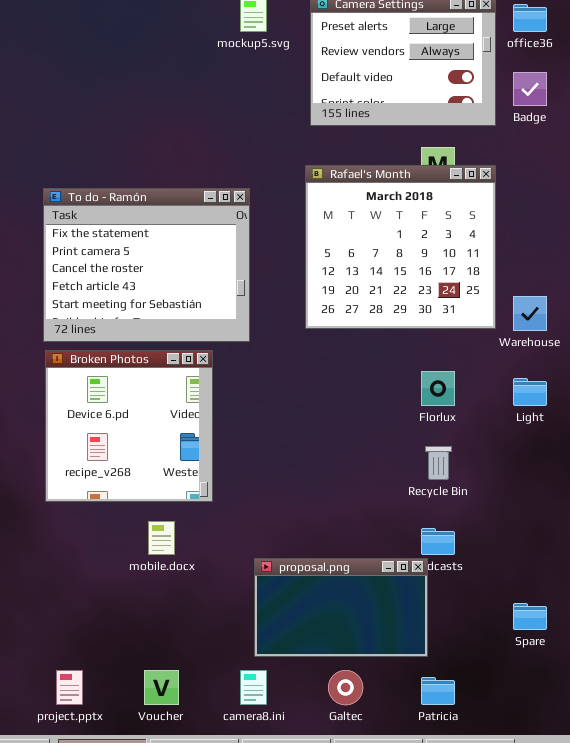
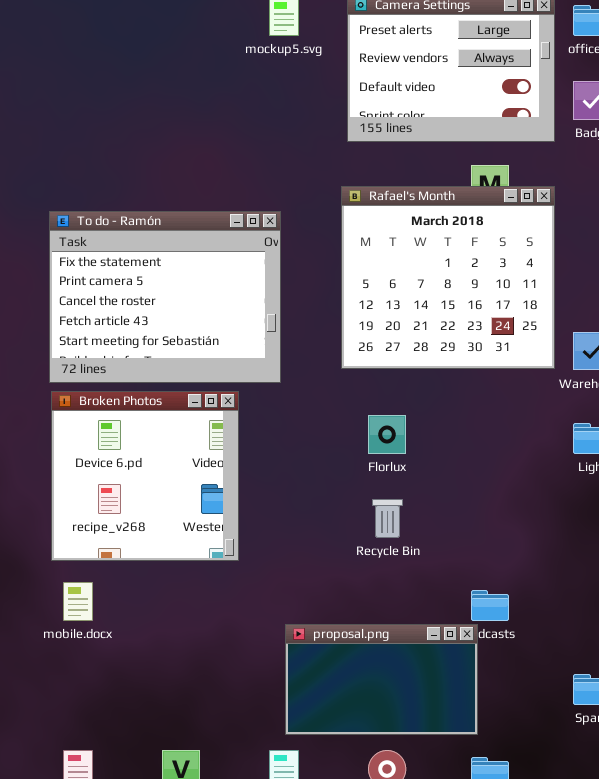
Florlux: [421,371,455,406] -> [368,415,406,454], moved
Recycle Bin: [425,446,452,480] -> [372,499,403,538], moved
mobile.docx: [148,521,175,555] -> [63,582,93,621], moved

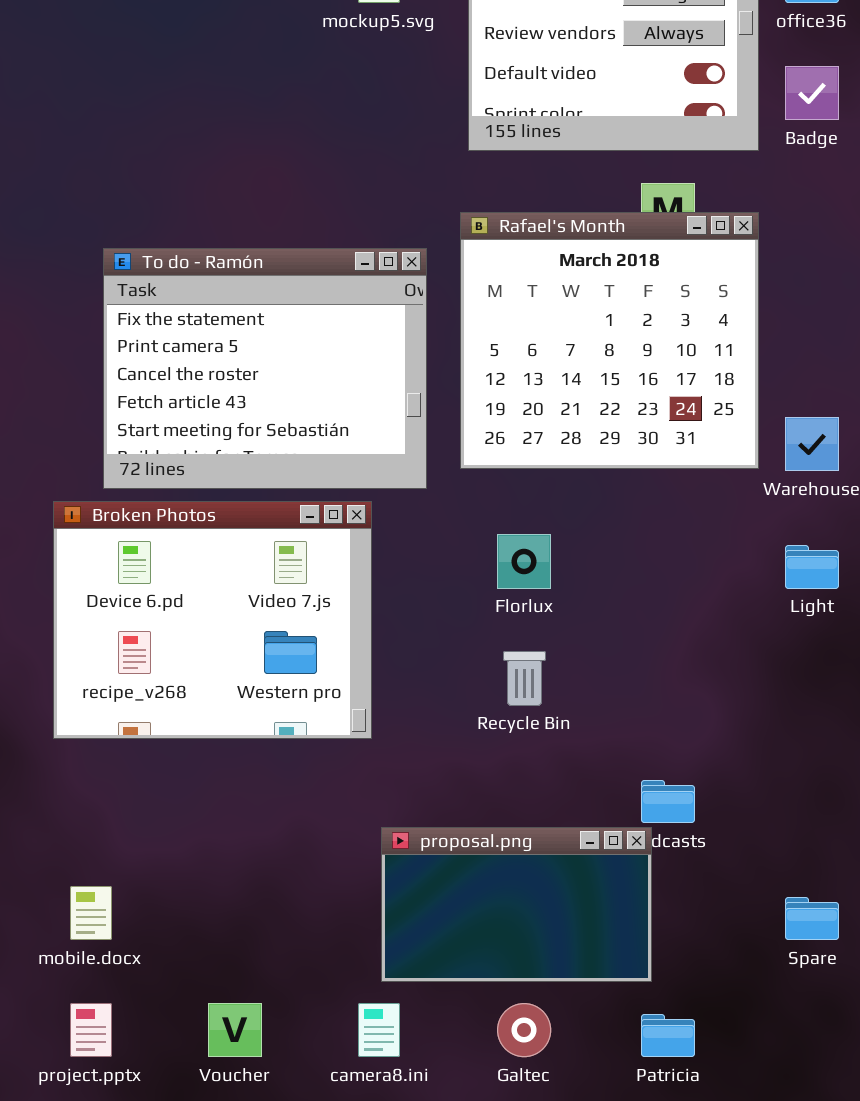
To do - Ramón: [49,211,281,383] -> [103,248,427,489], moved
Broken Photos: [51,391,239,561] -> [53,501,372,739], resized
mobile.docx: [63,582,93,621] -> [70,886,112,940], moved

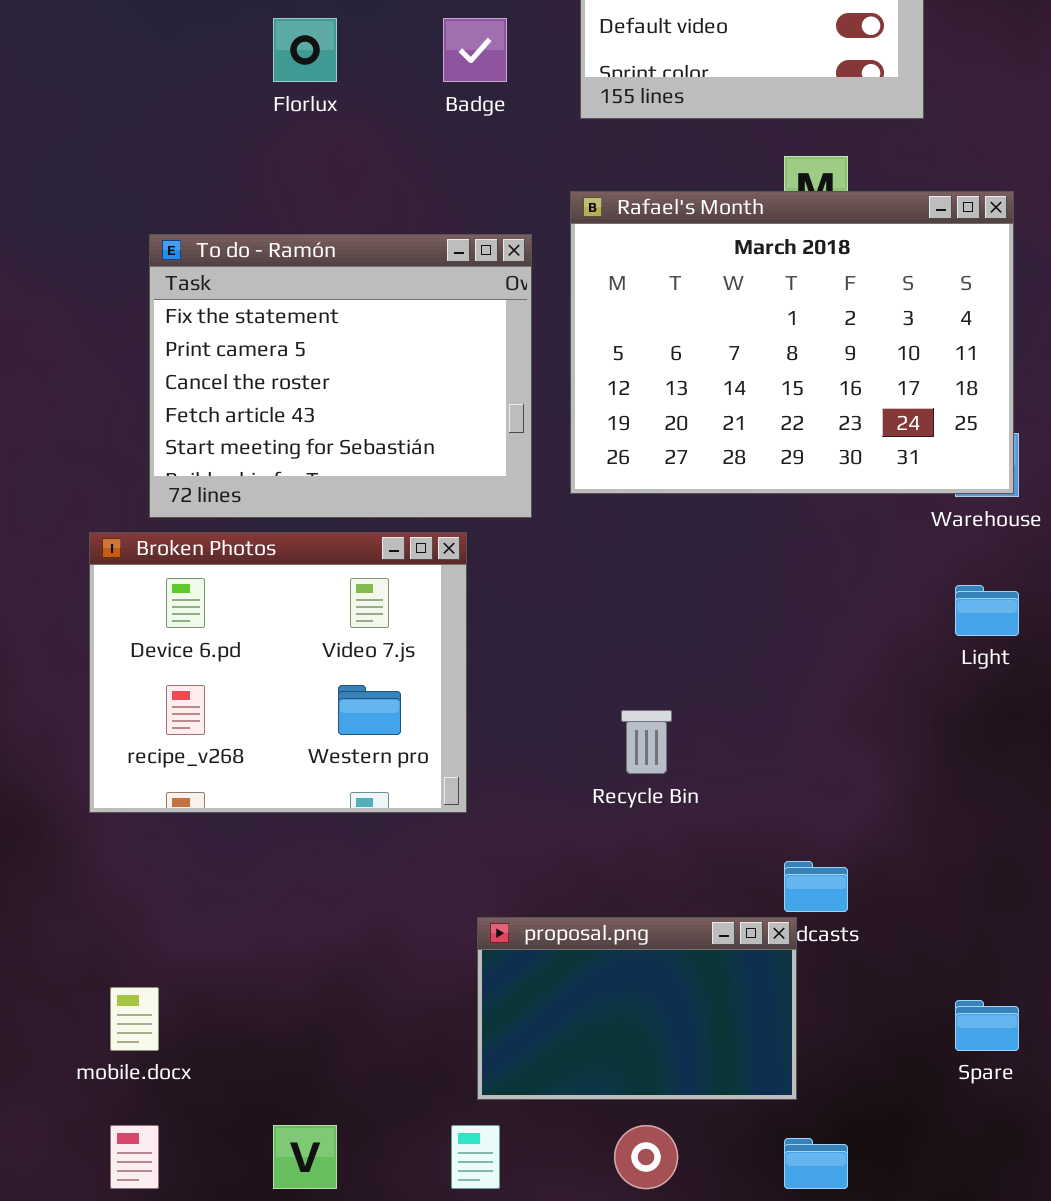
Badge: [785,66,839,120] -> [443,18,507,82], moved
Rafael's Month: [460,212,759,469] -> [570,191,1014,494], resized
Florlux: [497,534,551,589] -> [273,18,337,82], moved

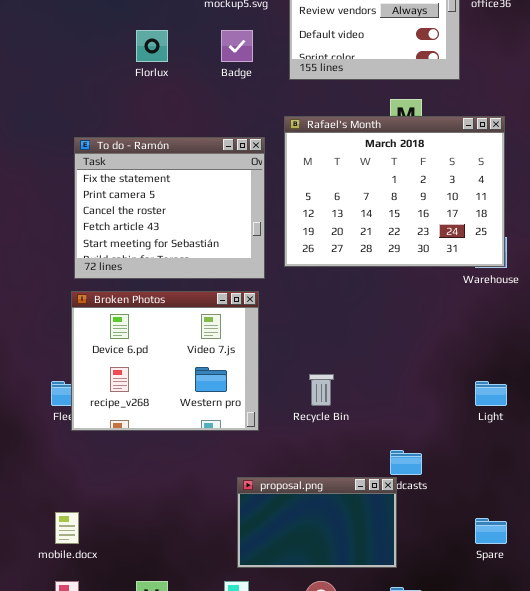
Broken Photos: [89,532,467,813] -> [71,291,259,431], moved
Light: [955,585,1019,636] -> [475,381,507,406], moved

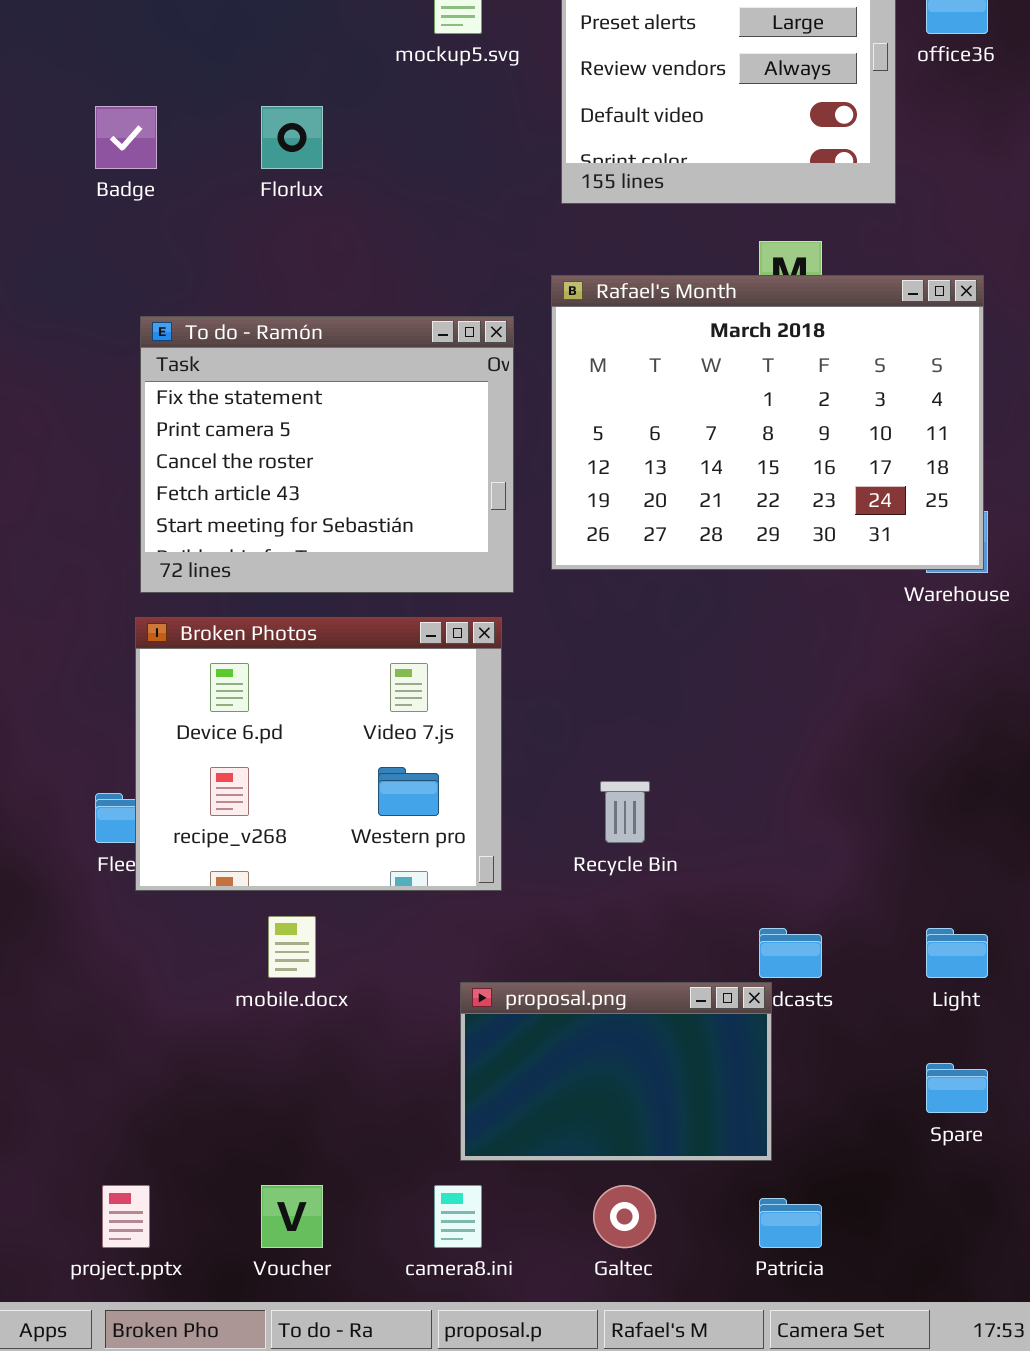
Badge: [221,30,253,62] -> [95,106,157,169], moved
Light: [475,381,507,406] -> [926,928,988,978], moved
mobile.docx: [55,512,79,544] -> [268,916,316,978], moved

